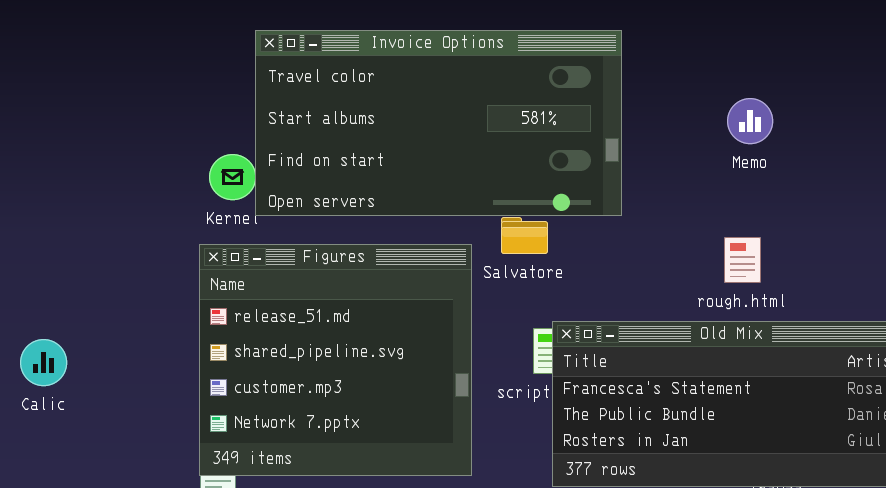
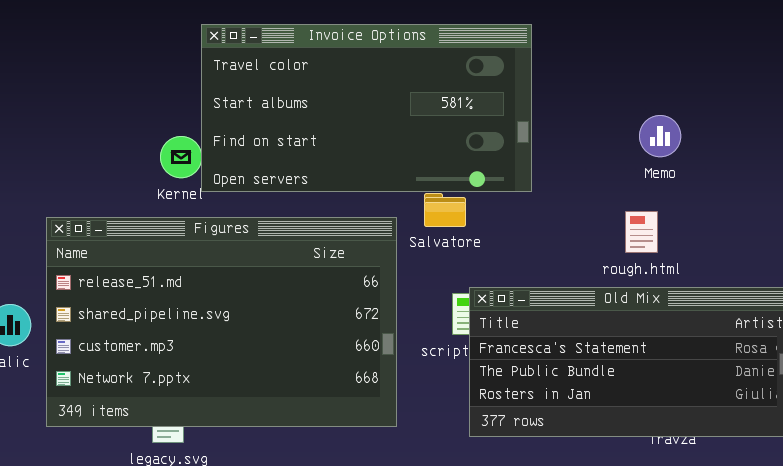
Memo: [727,98,773,144] -> [639,115,681,157], moved
Figures: [199,244,472,476] -> [46,217,397,427], resized

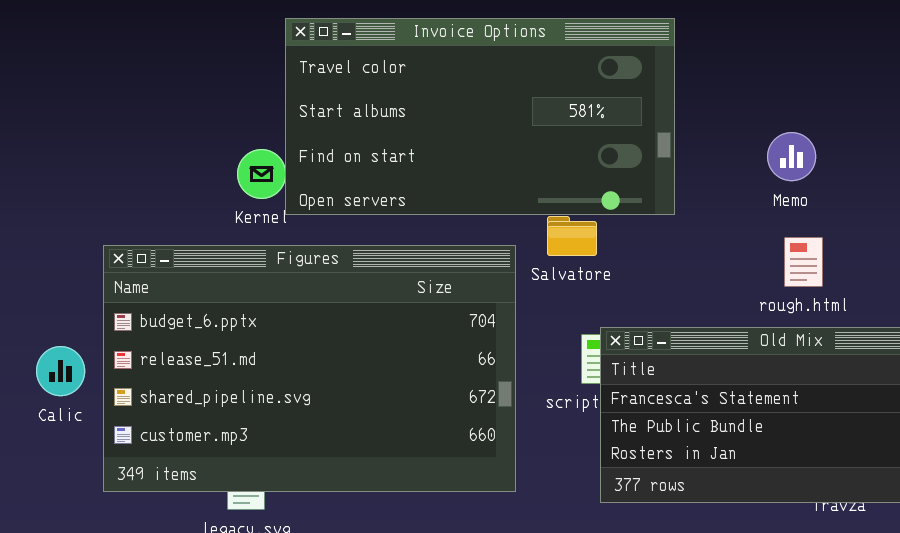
Memo: [639,115,681,157] -> [767,132,816,181], moved
Figures: [46,217,397,427] -> [103,245,516,492], scrolled up 1 row

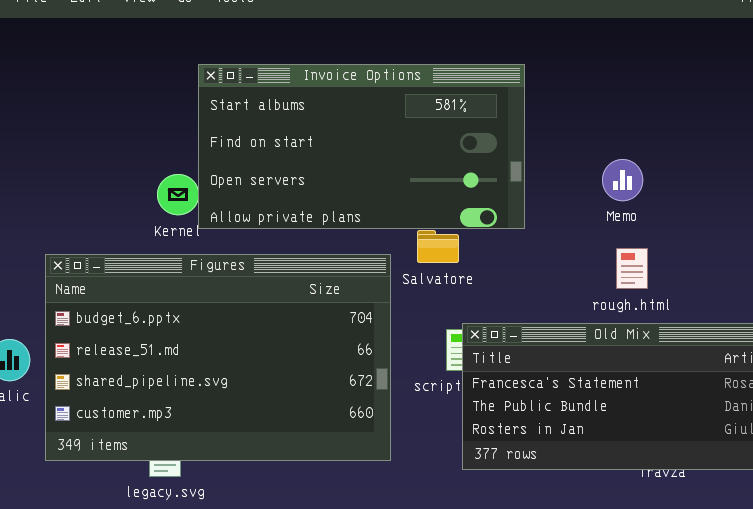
Invoice Options: [285,18,675,215] -> [198,64,525,229], scrolled down 1 row

